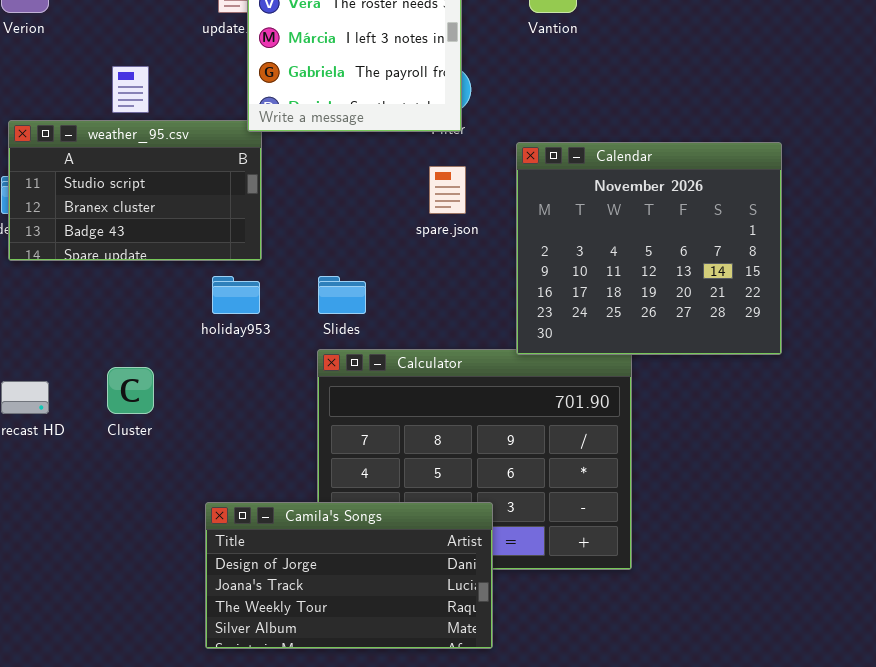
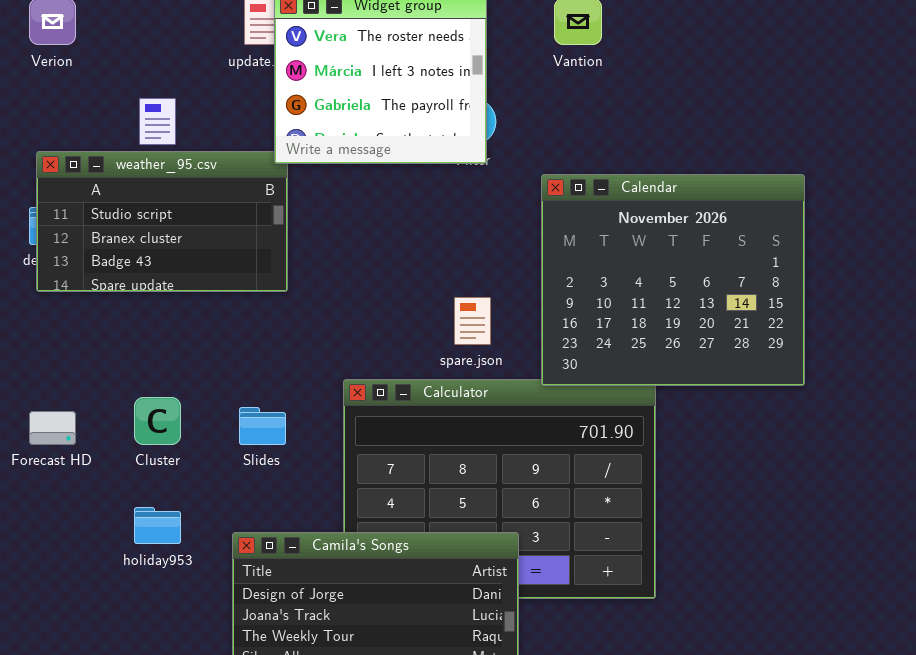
spare.json: [429,166,466,214] -> [454,297,491,345], moved
holiday953: [212,276,260,314] -> [134,507,181,544], moved
Slides: [318,276,366,314] -> [239,407,286,445], moved

